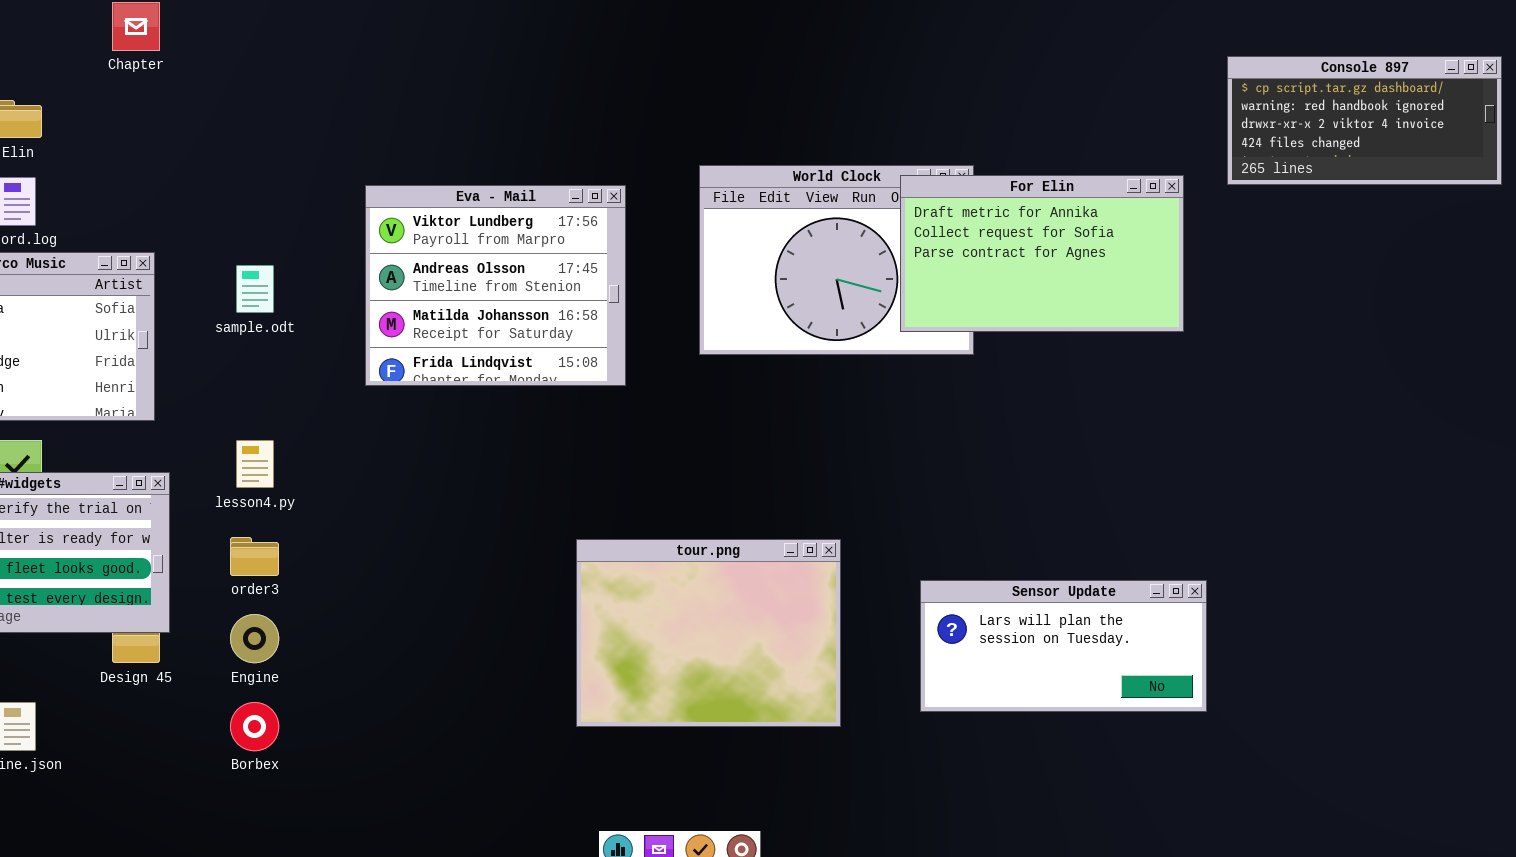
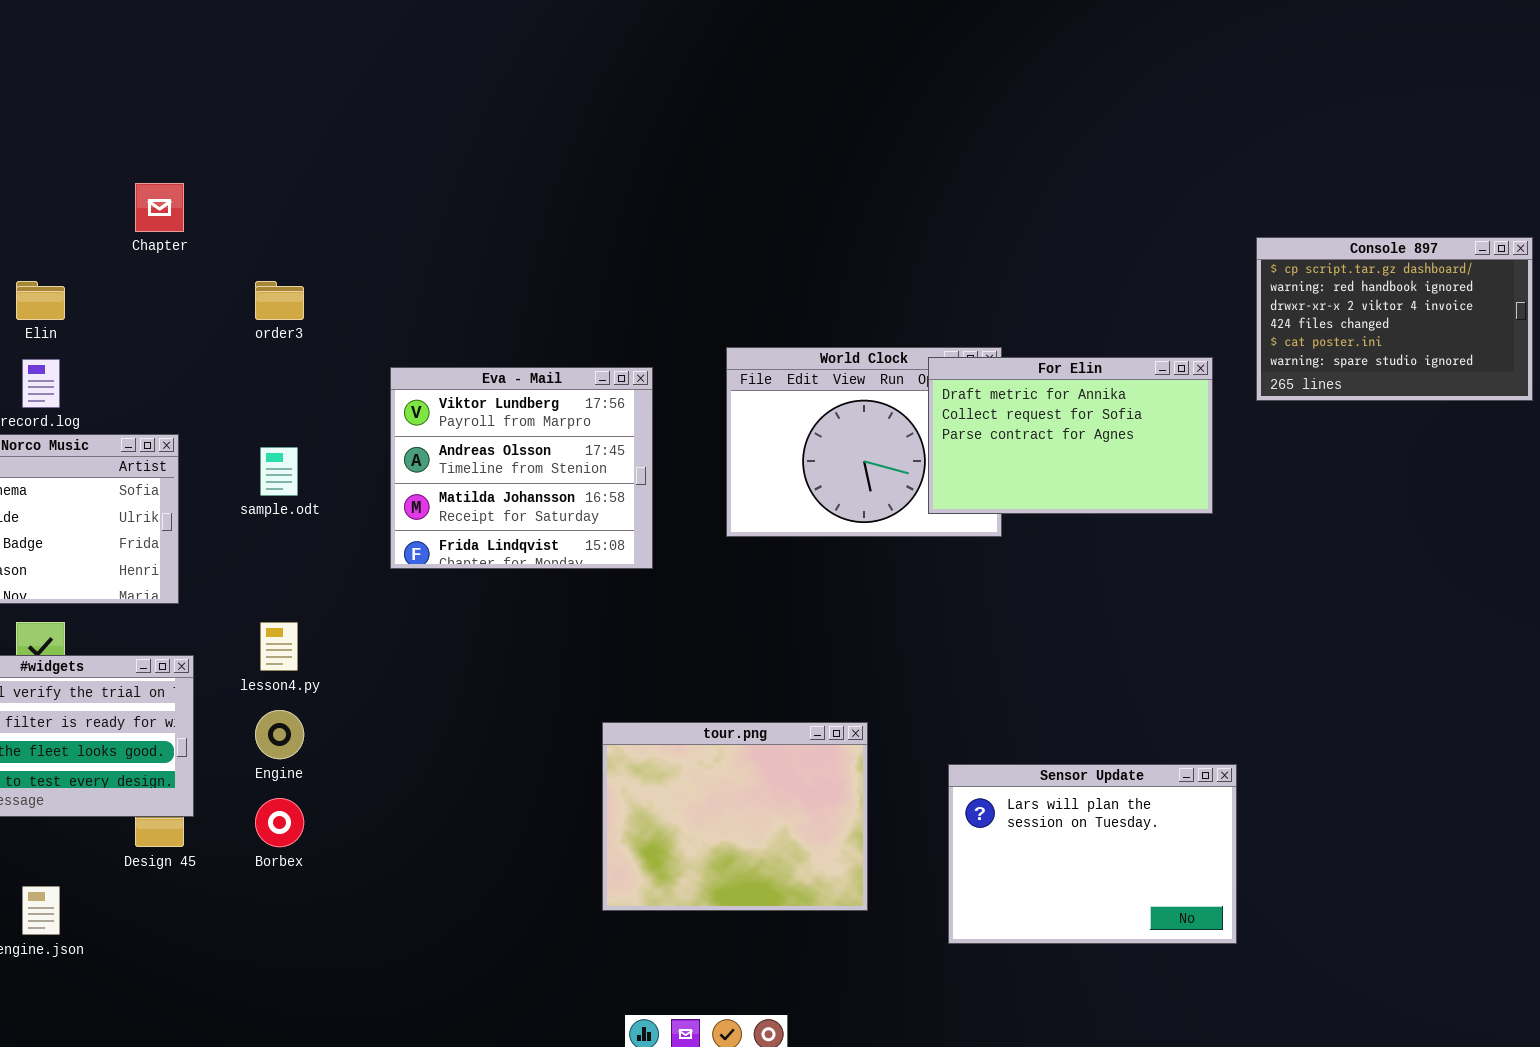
Console 897: [1227,56,1502,185] -> [1256,237,1533,401], resized
order3: [230,537,279,576] -> [255,281,304,320], moved
Sensor Update: [920,580,1207,712] -> [948,764,1237,944], resized
Engine: [230,614,279,663] -> [255,710,304,759], moved
Borbex: [230,702,279,751] -> [255,798,304,847], moved

